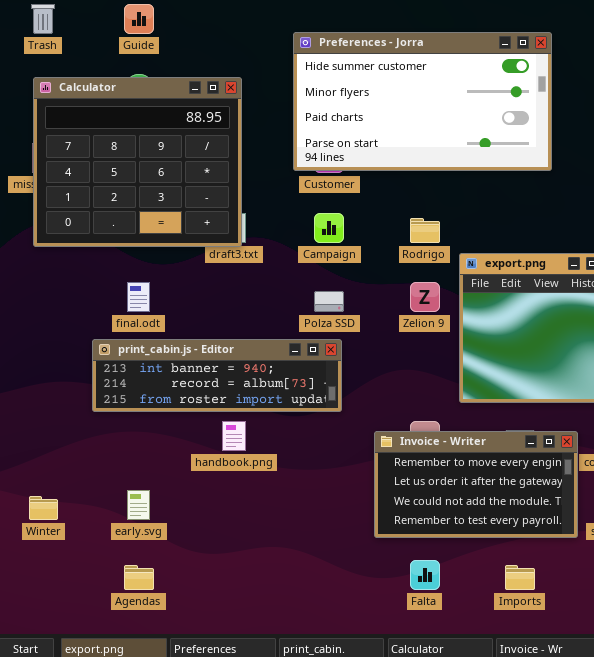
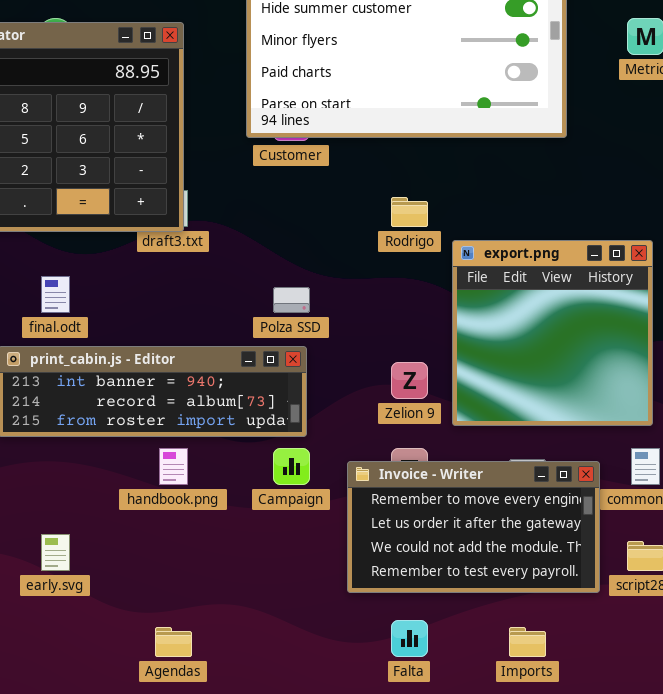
Campaign: [314,213,344,243] -> [273,448,310,485], moved
Zelion 9: [410,282,440,312] -> [391,362,428,399], moved
Agendas: [124,565,154,590] -> [155,627,192,657], moved

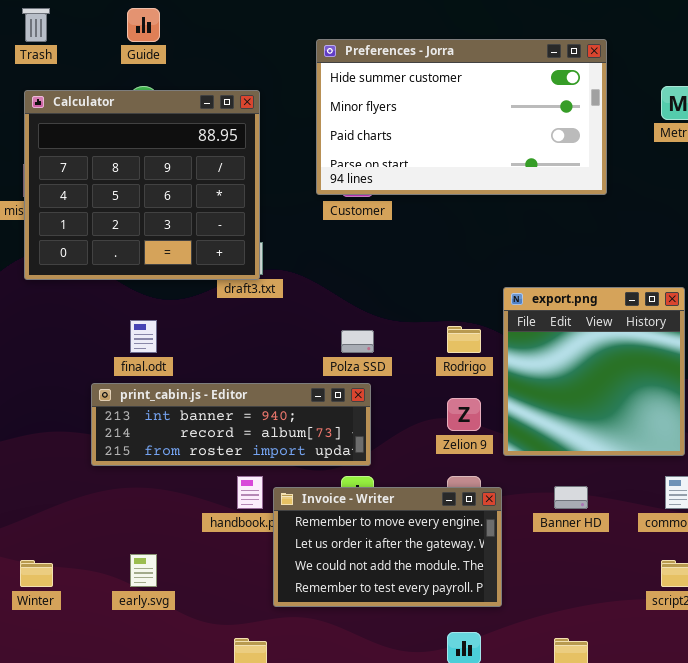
Rodrigo: [391,197,428,227] -> [447,326,481,353], moved
Invoice - Writer: [347,461,600,593] -> [273,487,502,607], moved

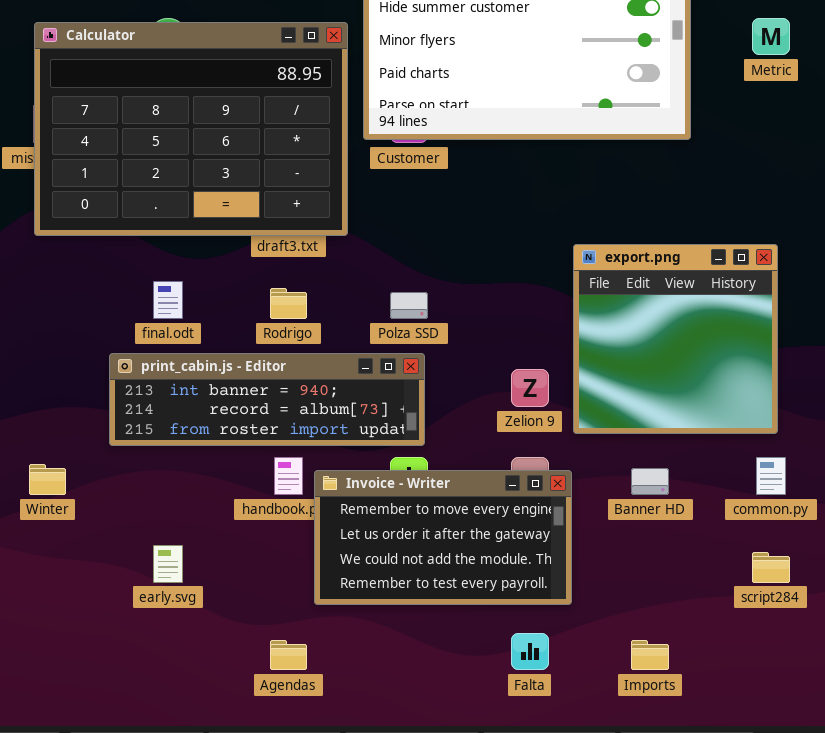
Calculator: [24,90,260,280] -> [34,22,348,236], resized
Rodrigo: [447,326,481,353] -> [270,288,307,319], moved
Winter: [20,560,53,587] -> [29,464,66,495], moved

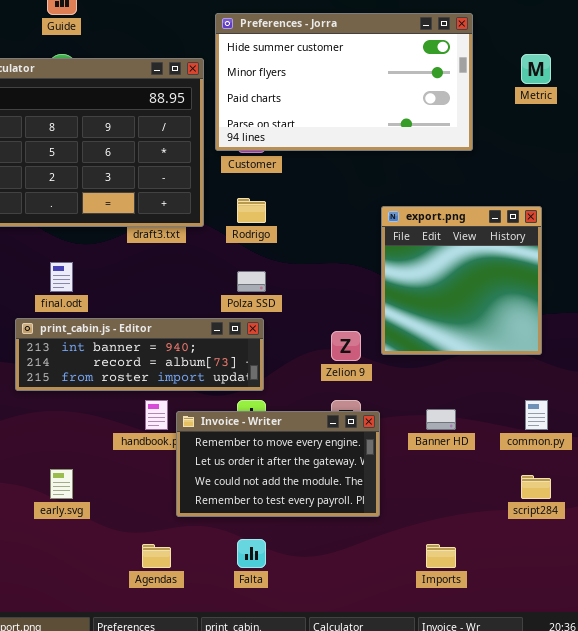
export.png: [573,244,778,434] -> [381,206,542,355], moved
Rodrigo: [270,288,307,319] -> [237,198,266,223], moved
Falta: [511,633,549,670] -> [237,539,266,568], moved

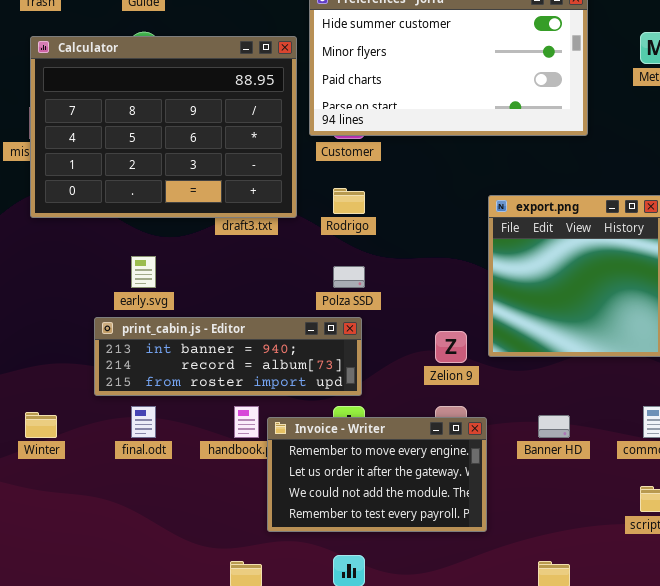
final.odt: [50,262,73,292] -> [131,406,156,438], moved
early.svg: [50,469,73,499] -> [131,256,156,288], moved

